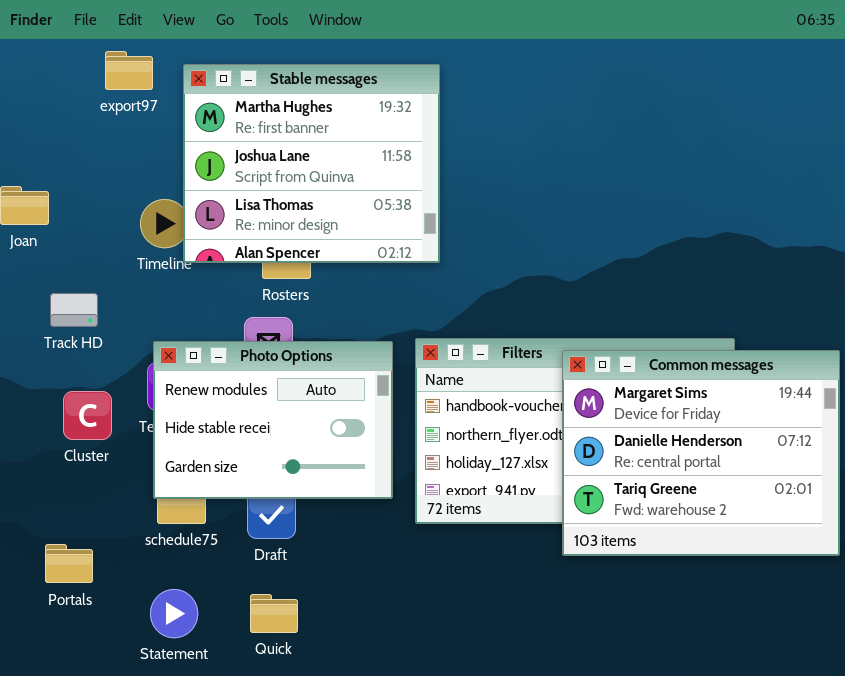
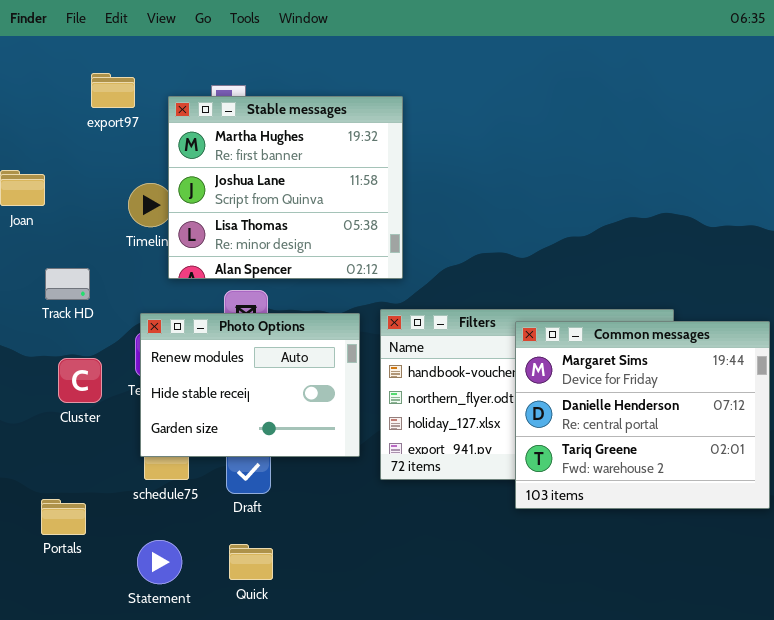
export97: [105,51,153,90] -> [91,73,135,108], moved
Stable messages: [183,64,440,263] -> [168,96,403,279], moved

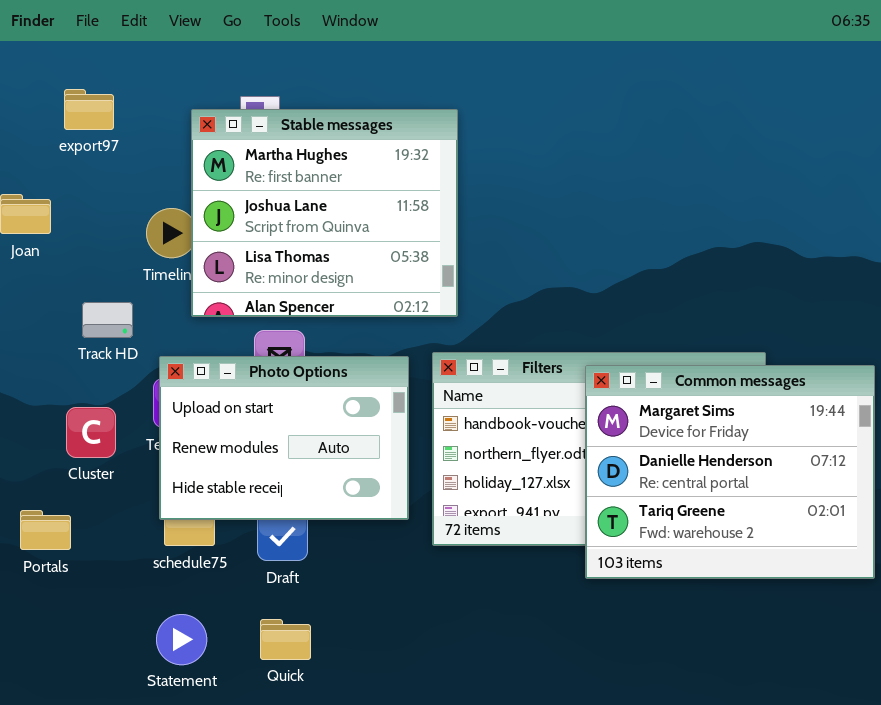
export97: [91,73,135,108] -> [64,89,114,130], moved
Track HD: [45,268,90,300] -> [82,302,133,338], moved
Photo Options: [140,313,360,457] -> [159,356,409,520], scrolled up 1 row
Portals: [41,499,86,535] -> [20,510,71,550], moved

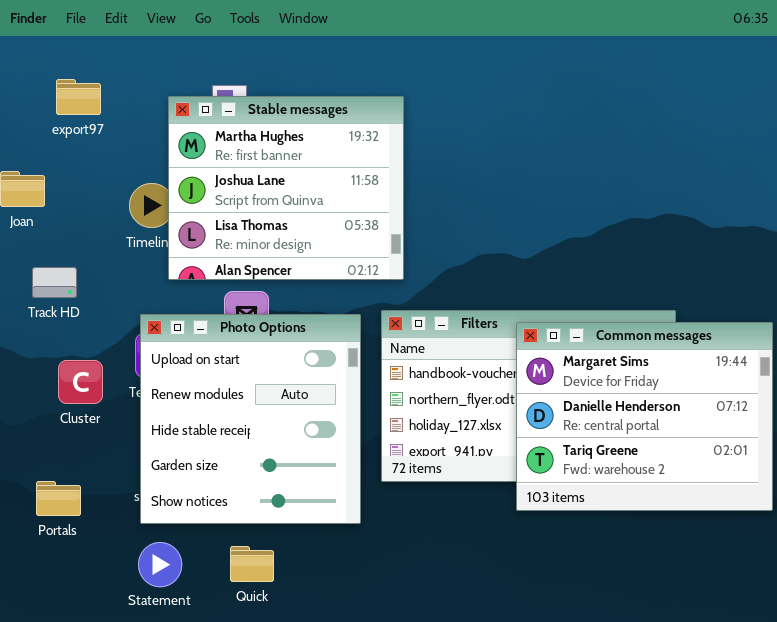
Track HD: [82,302,133,338] -> [32,267,77,298], moved
Photo Options: [159,356,409,520] -> [140,314,361,524], resized
Portals: [20,510,71,550] -> [36,481,81,516], moved

